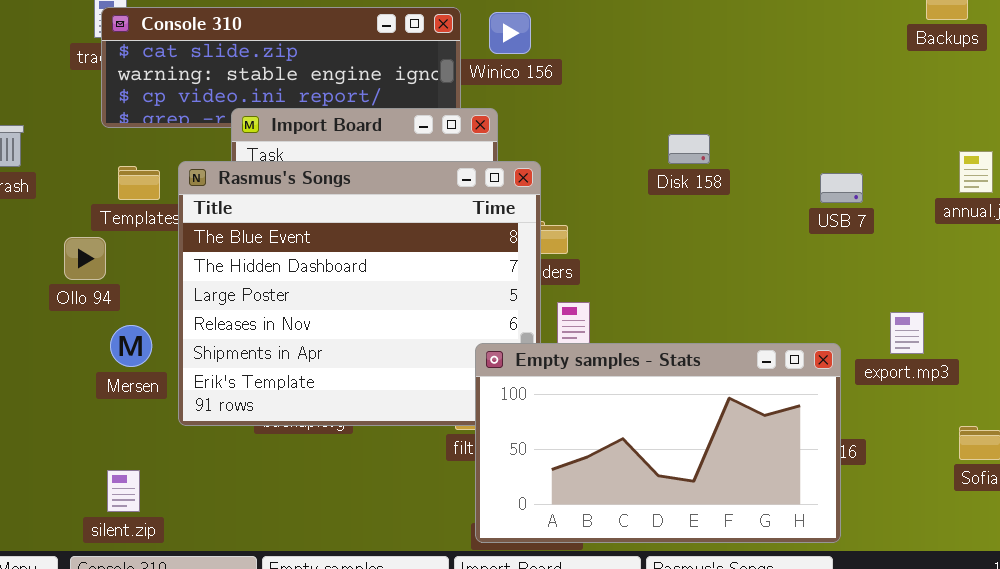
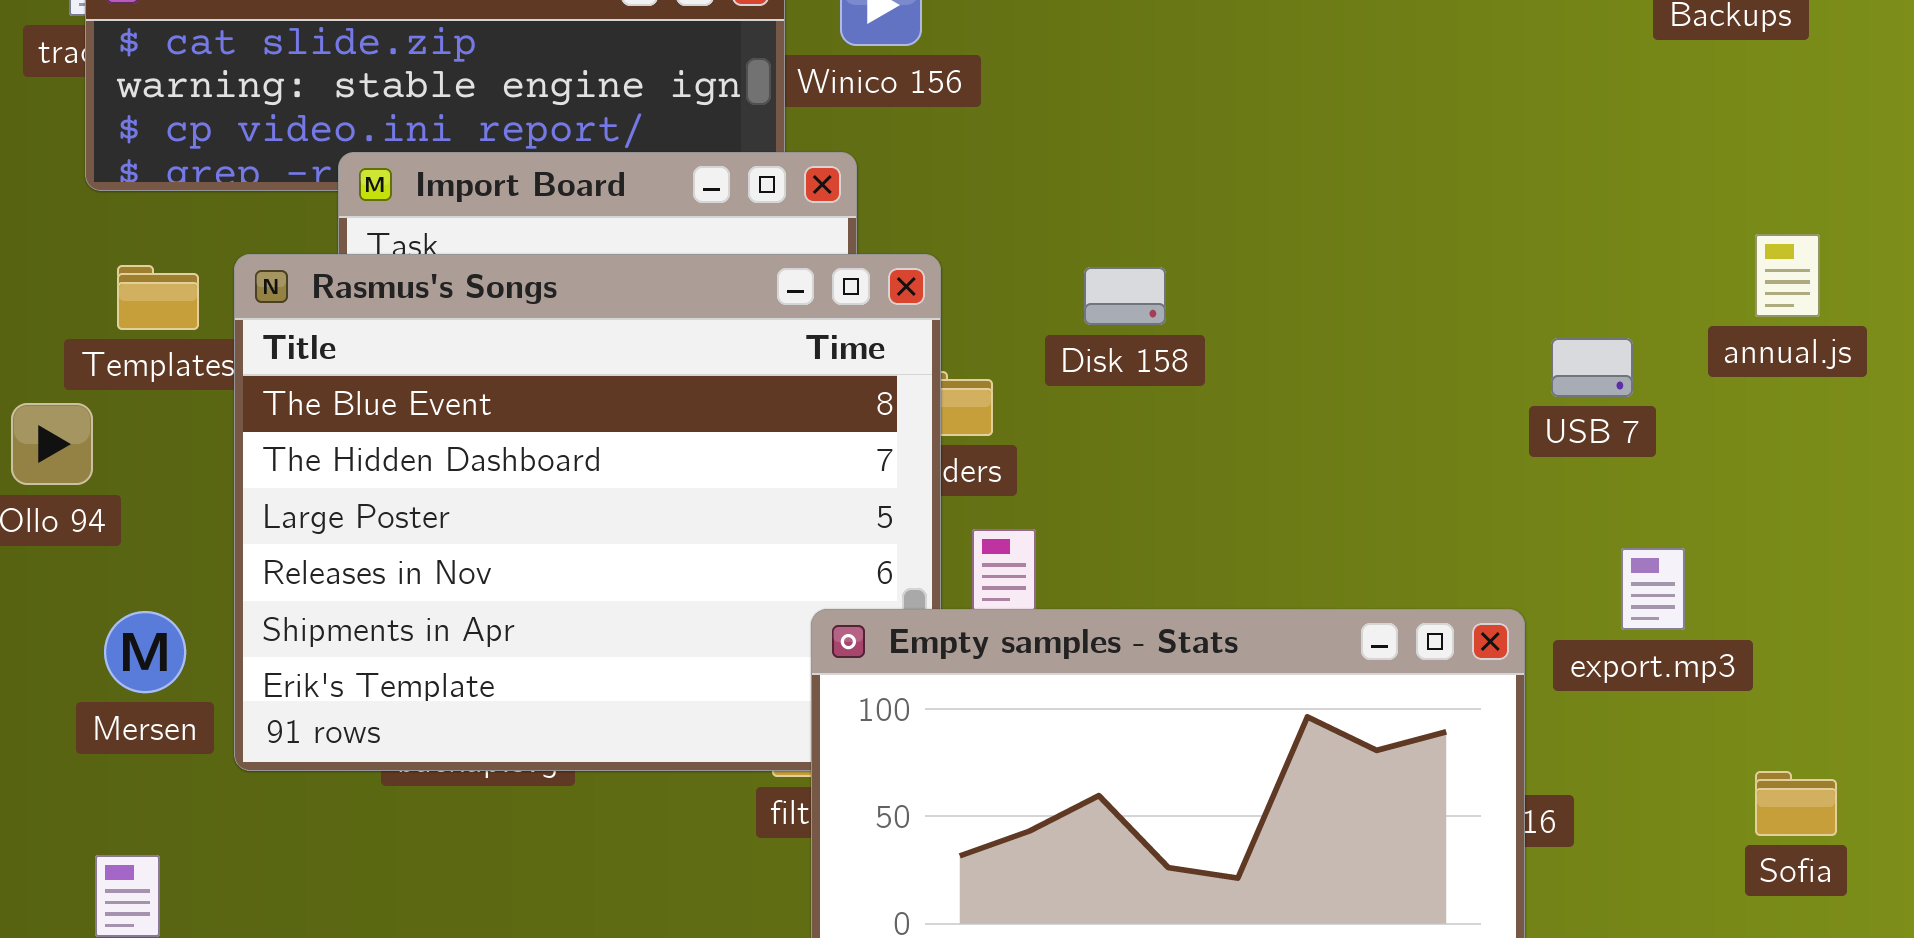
Disk 158: [668,134,710,164] -> [1084,267,1166,325], moved
USB 7: [820,173,863,203] -> [1551,338,1633,397], moved
Mersen: [110,325,152,367] -> [104,611,186,693], moved

